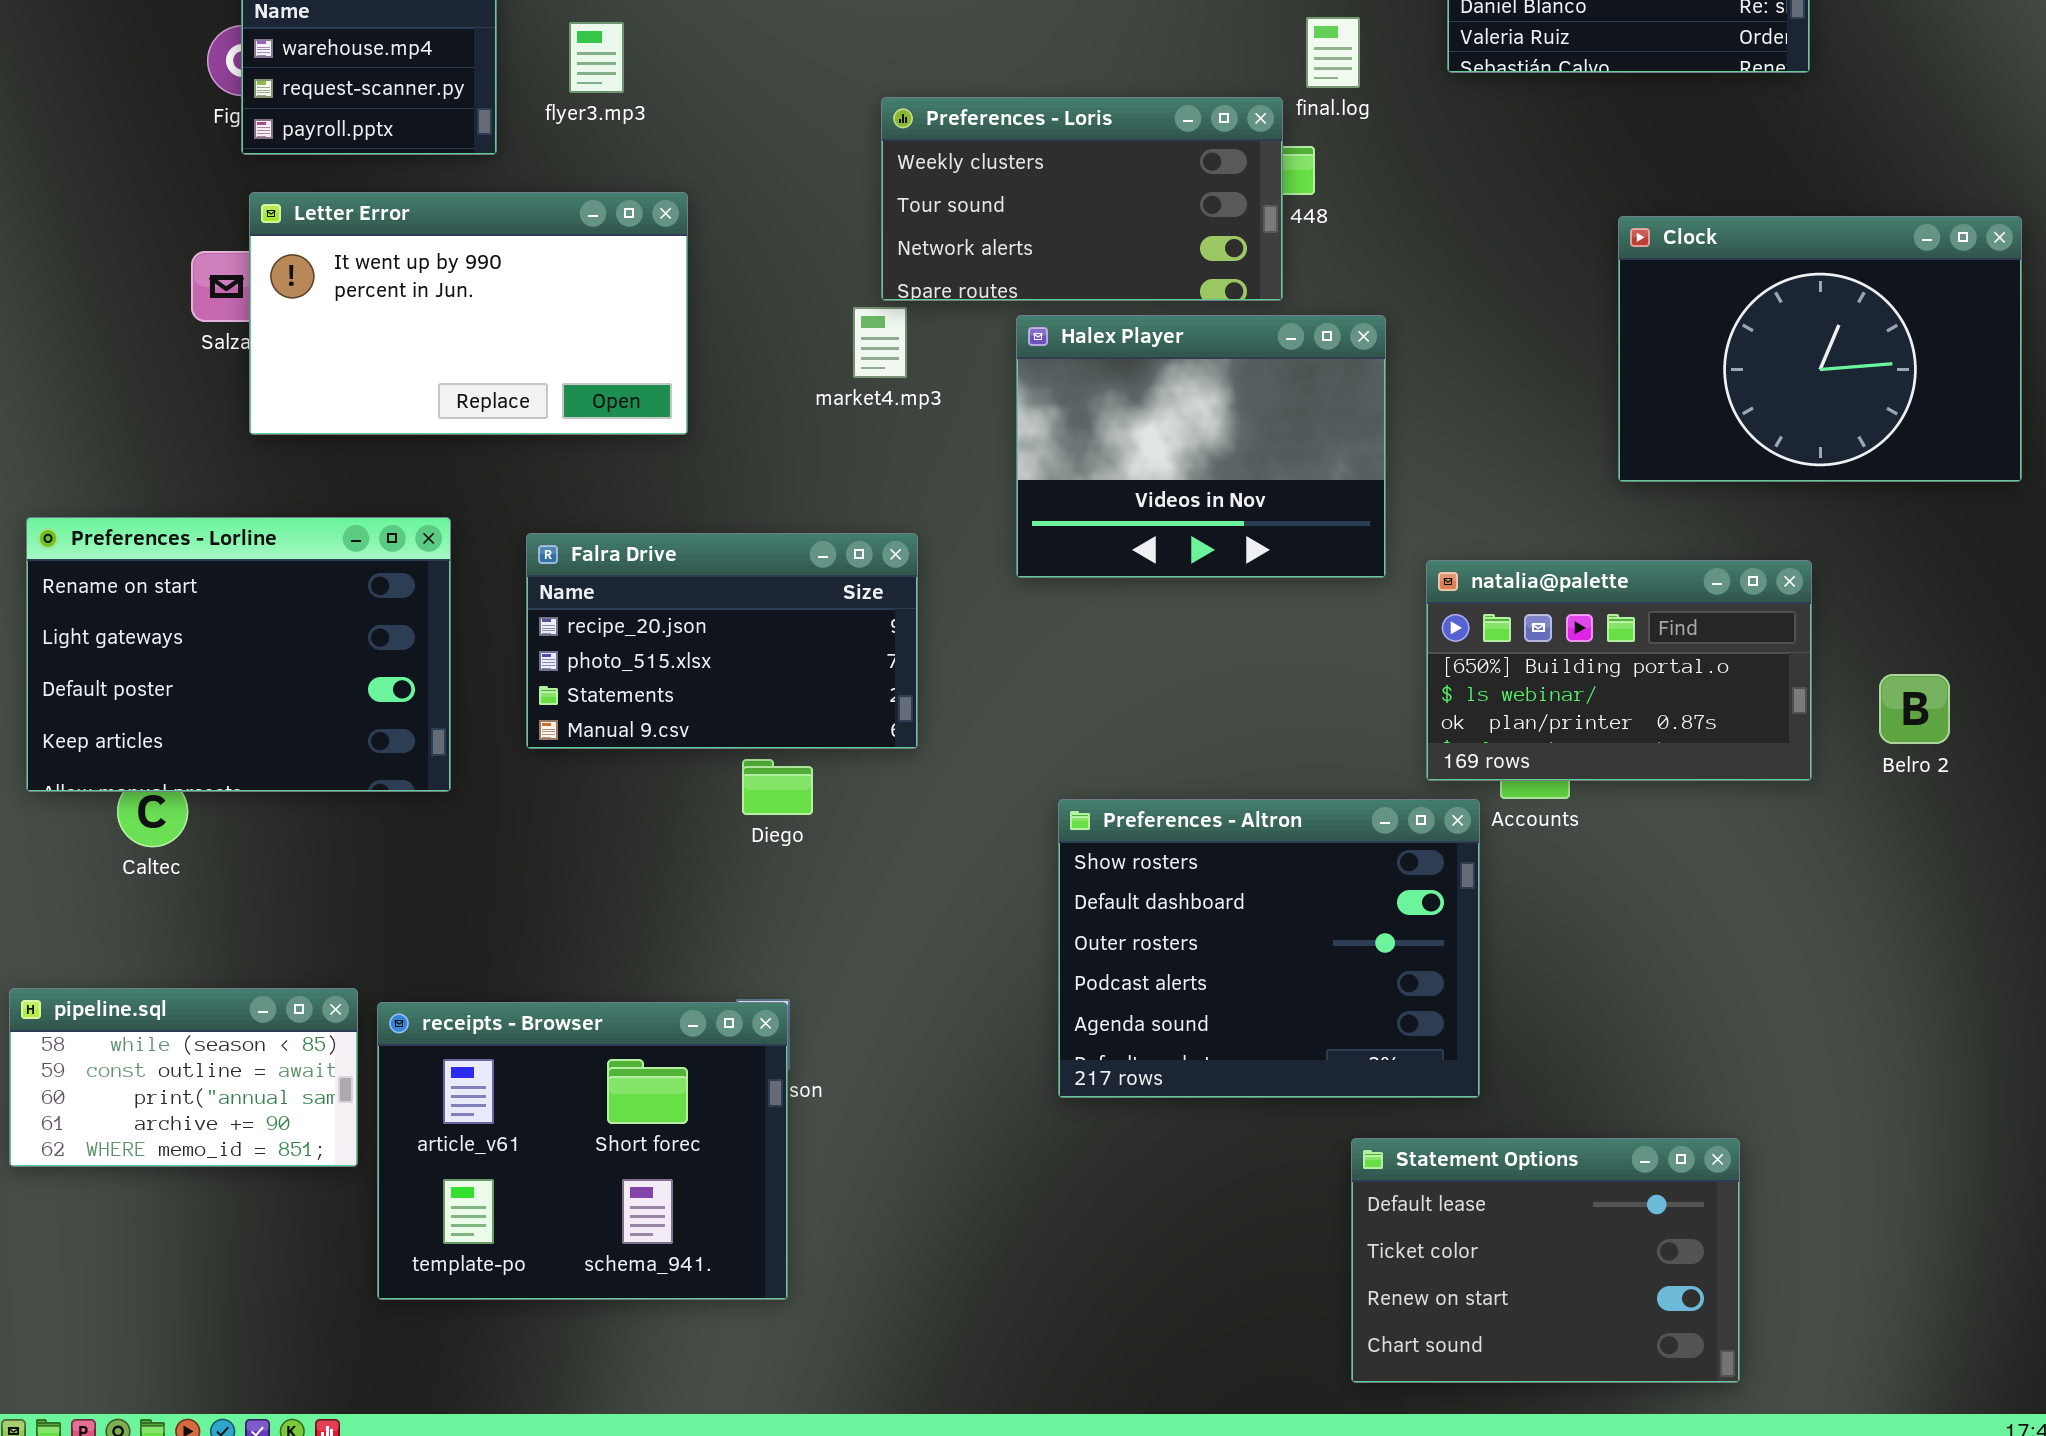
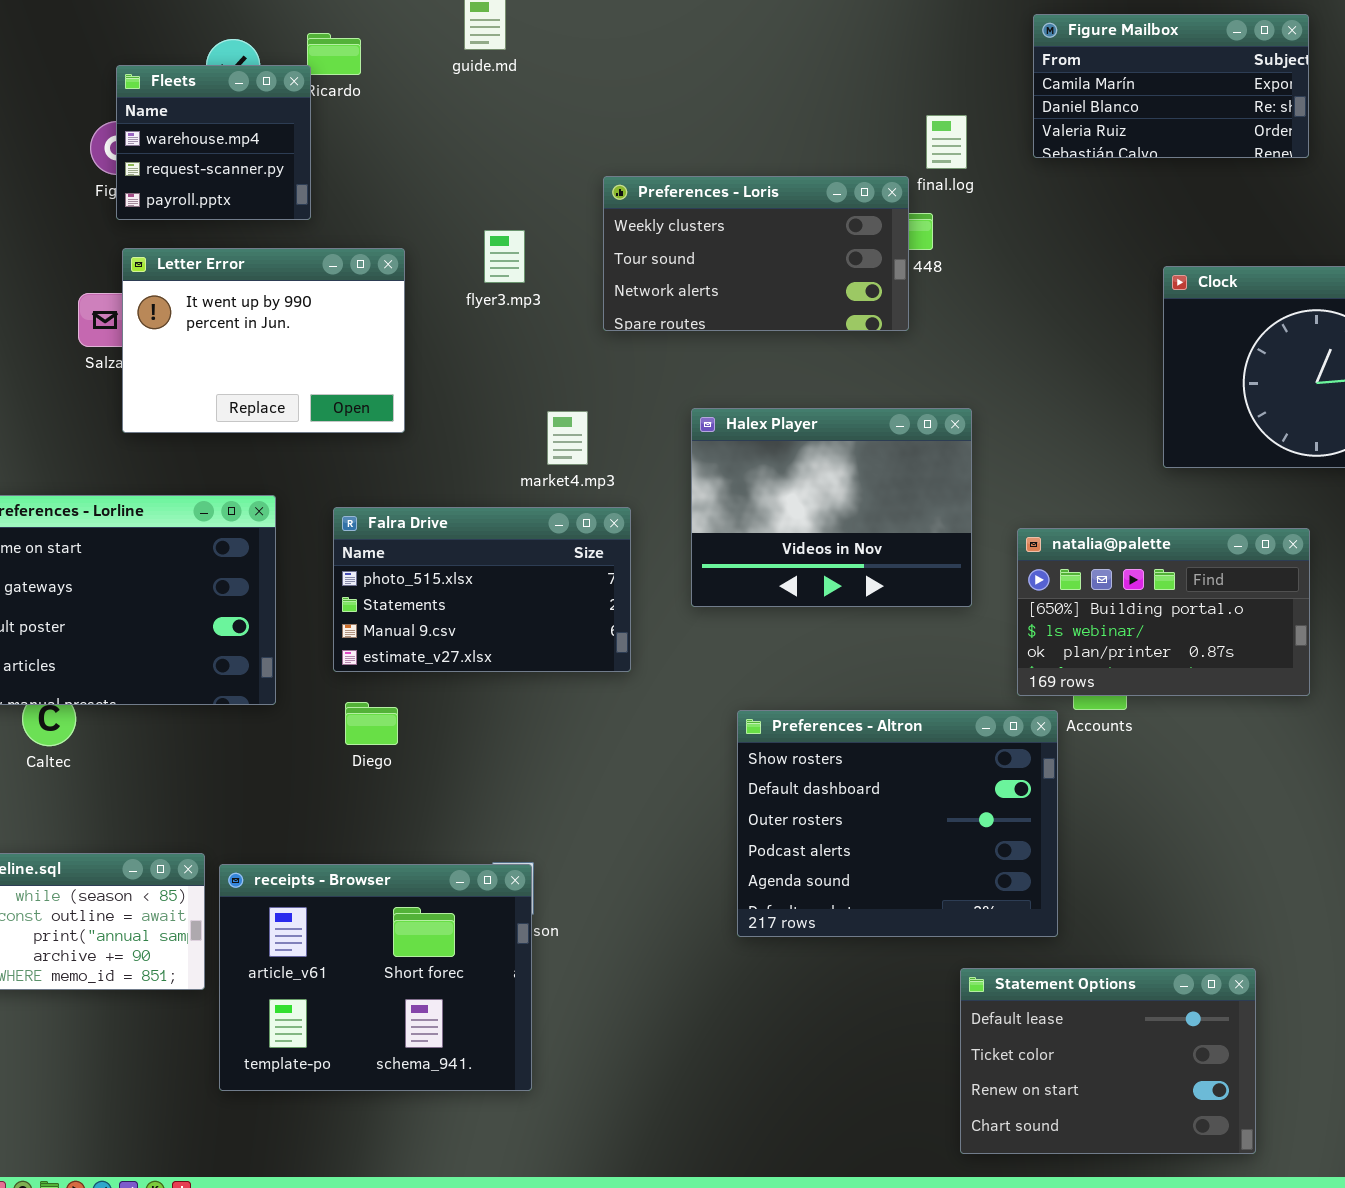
flyer3.mp3: [569,22,624,93] -> [484,230,525,283], moved
Letter Error: [249,192,688,435] -> [122,248,405,433], resized
market4.mp3: [853,307,907,378] -> [547,411,588,465], moved
Halex Player: [1016,315,1386,578] -> [691,408,972,607], moved
Falra Drive: [526,533,918,749] -> [333,507,631,672], scrolled down 1 row
Diego: [742,759,813,815] -> [345,702,398,745], moved

